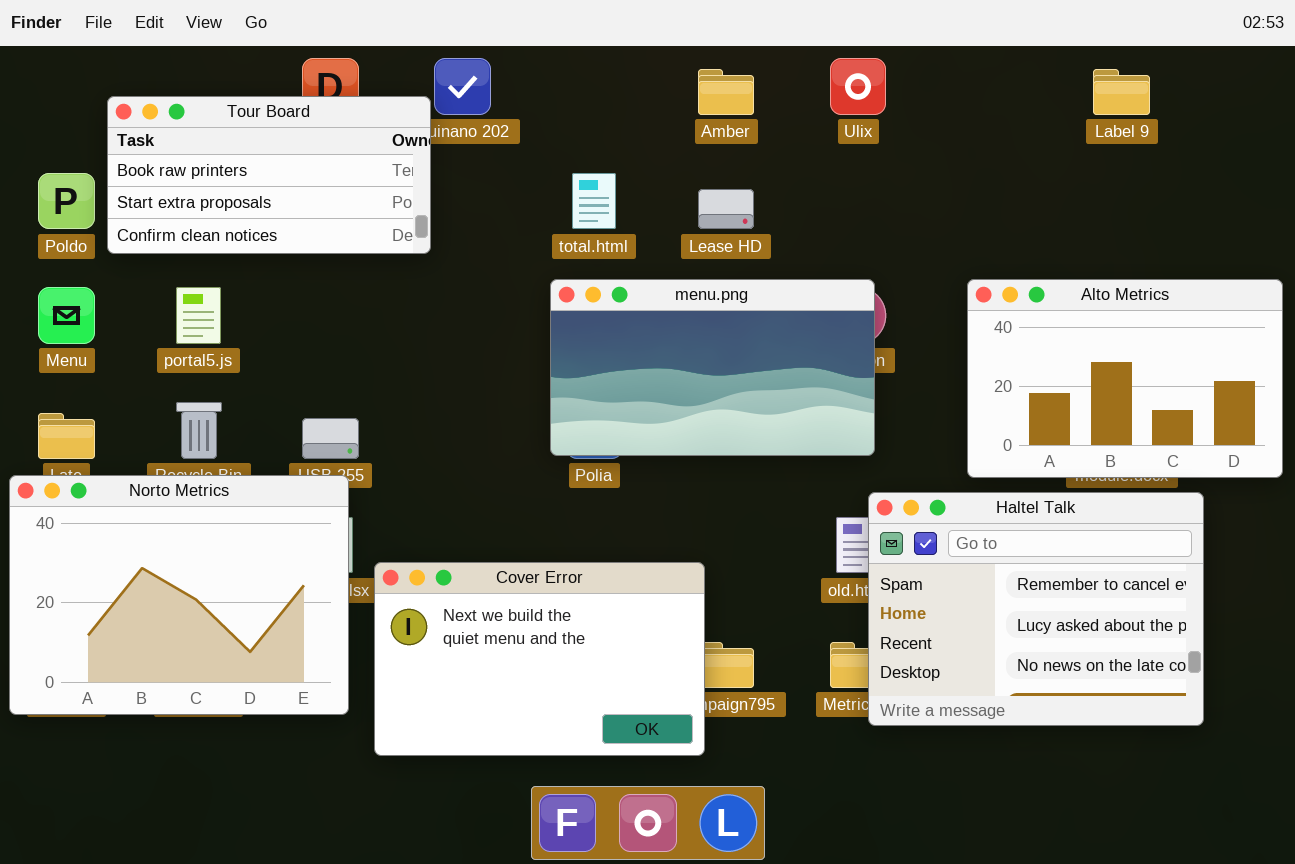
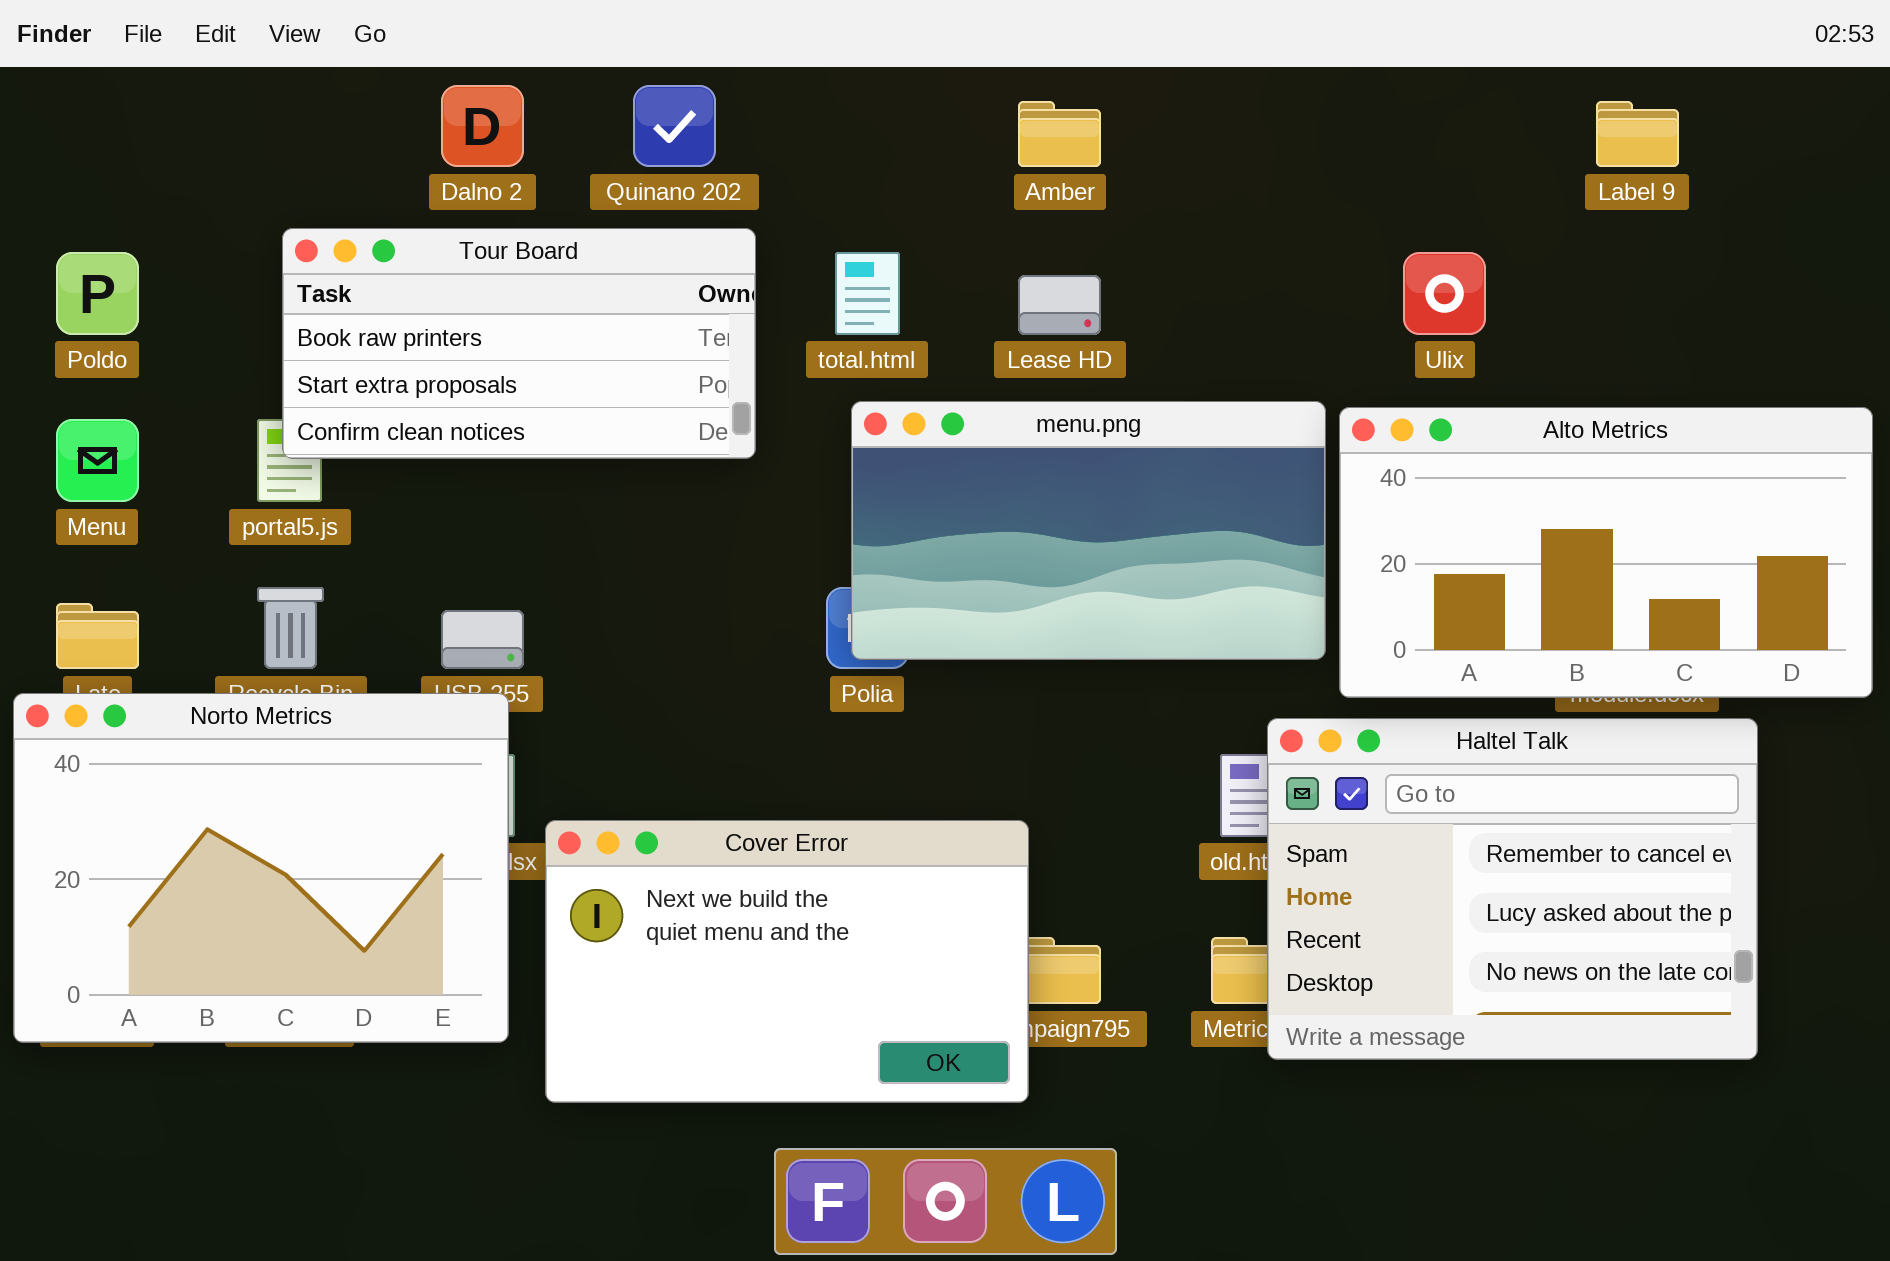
Ulix: [830,58,886,115] -> [1403,252,1486,335], moved
Tour Board: [107,96,431,254] -> [282,228,756,459], moved
menu.png: [550,279,875,456] -> [851,401,1326,660], moved
Alto Metrics: [967,279,1283,478] -> [1339,407,1873,698], resized

